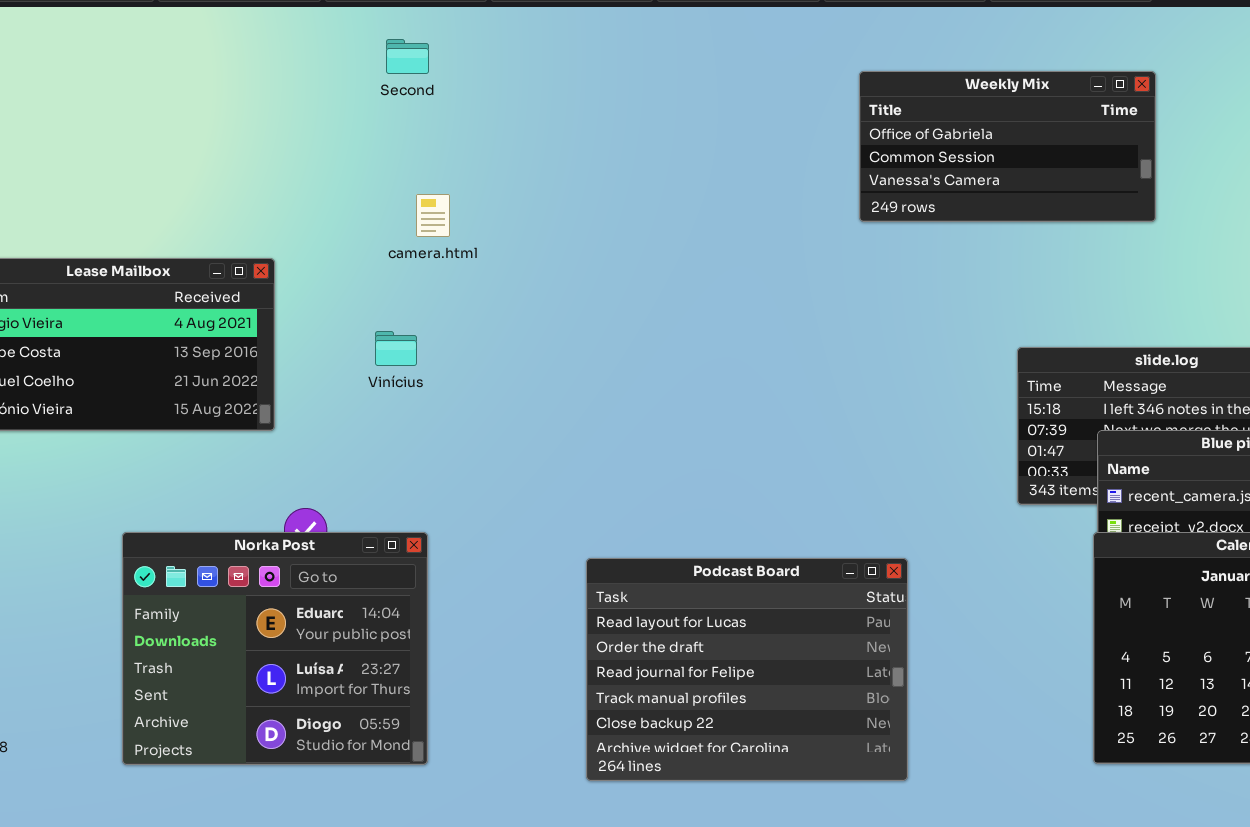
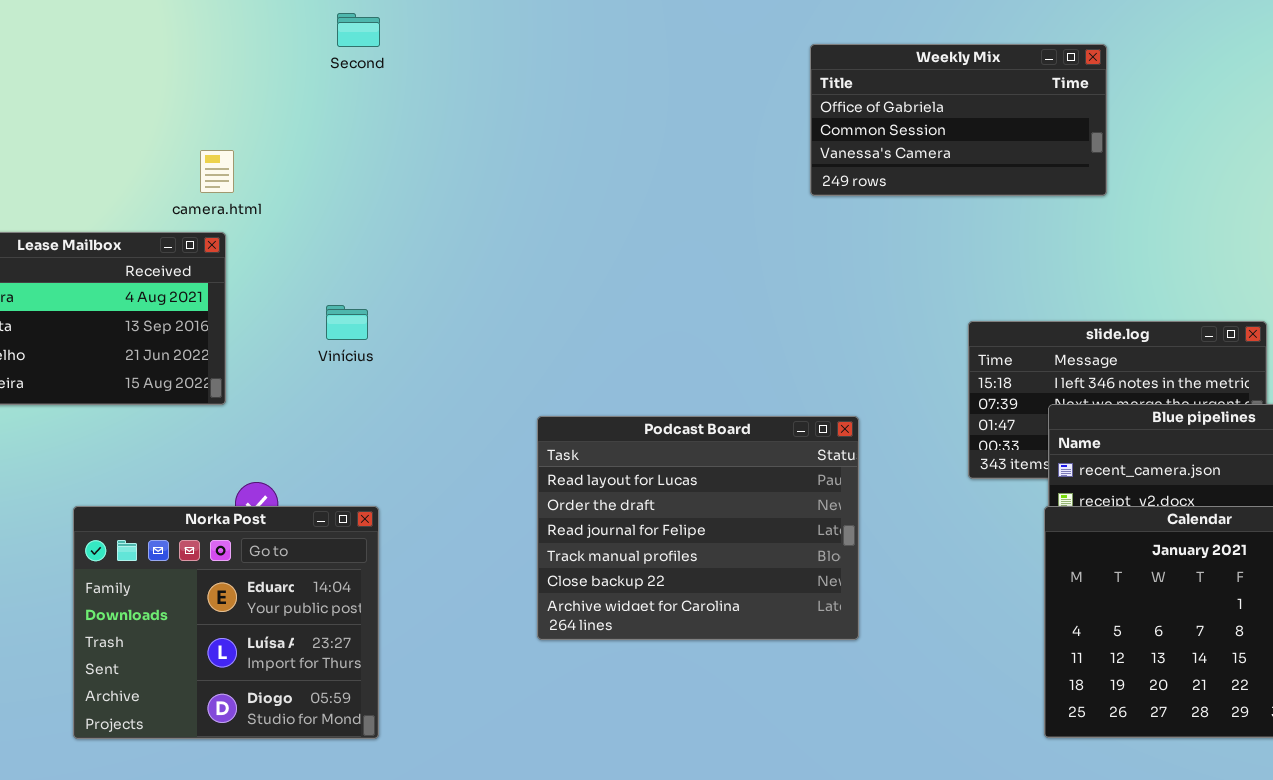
camera.html: [416,194,450,237] -> [200,150,234,193], moved
Podcast Board: [586,558,908,781] -> [537,416,859,640], moved

